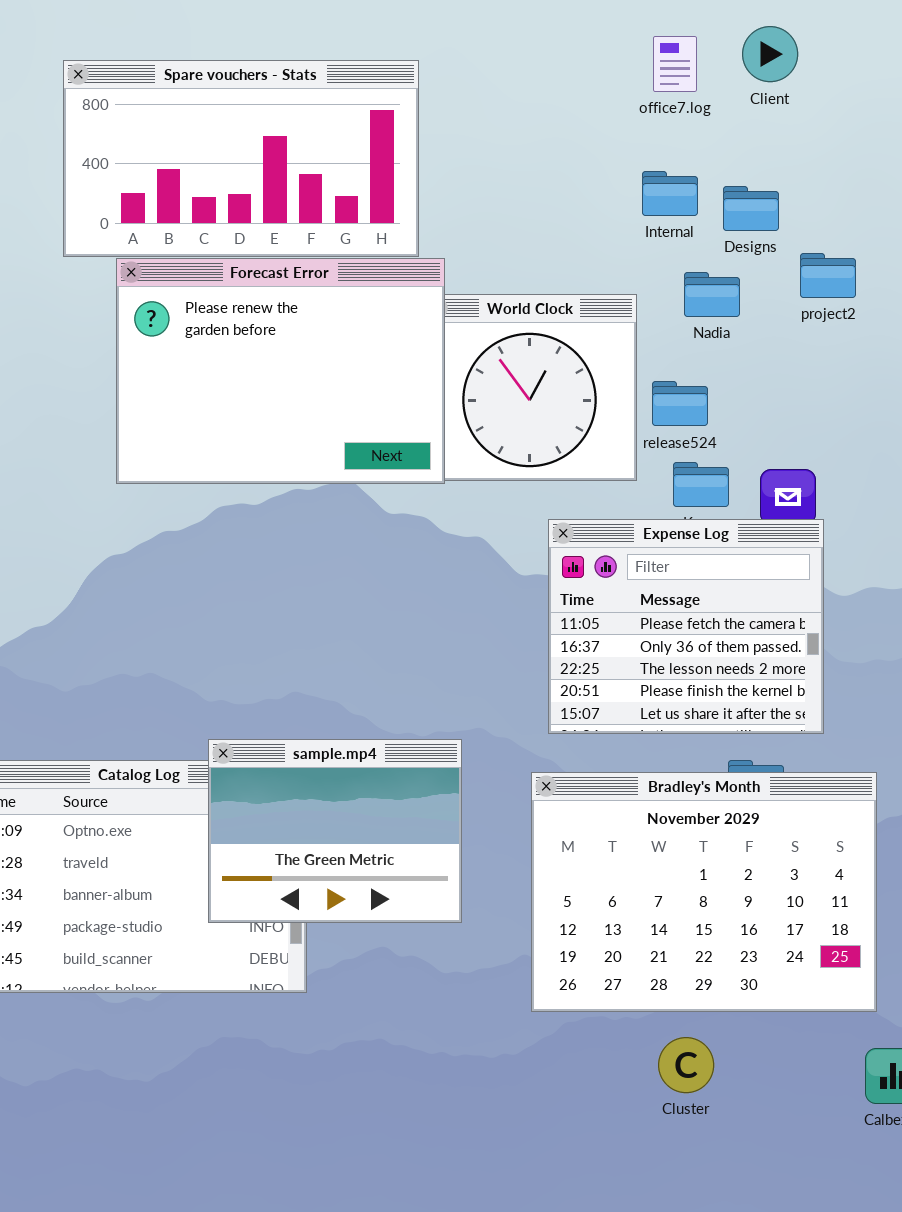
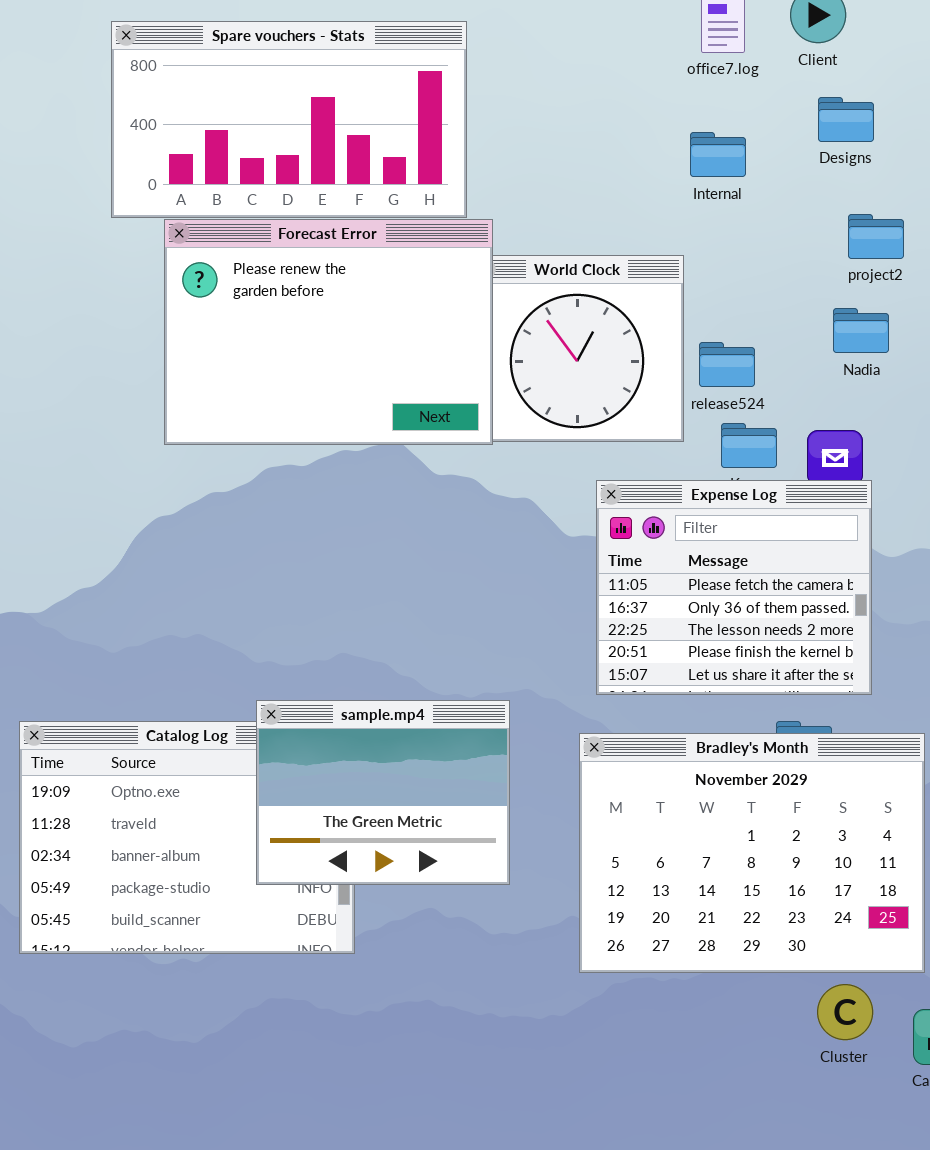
Designs: [723,186,779,231] -> [818,97,874,142], moved
Nadia: [684,272,740,317] -> [833,308,889,353], moved
Cluster: [658,1037,714,1093] -> [817,984,873,1040], moved

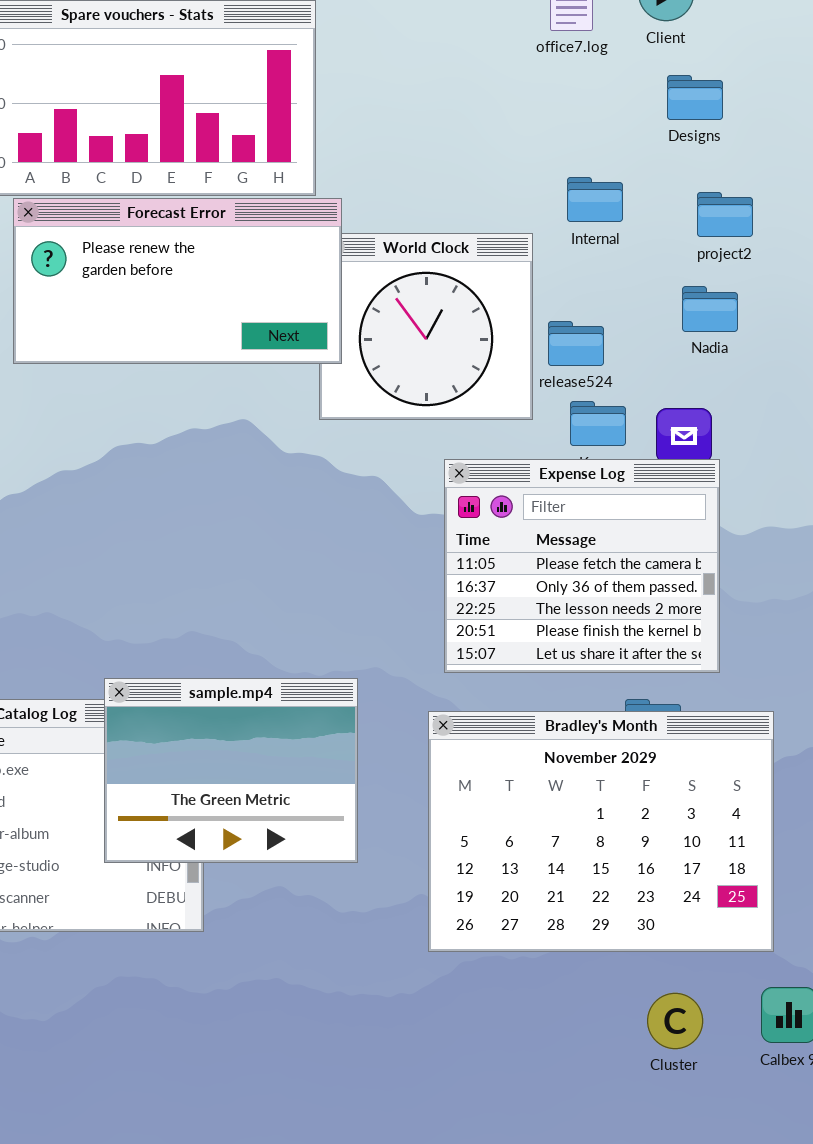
Internal: [690,132,746,177] -> [567,177,623,222], moved
Forecast Error: [164,219,493,445] -> [13,198,342,364], resized
Cluster: [817,984,873,1040] -> [647,993,703,1049], moved

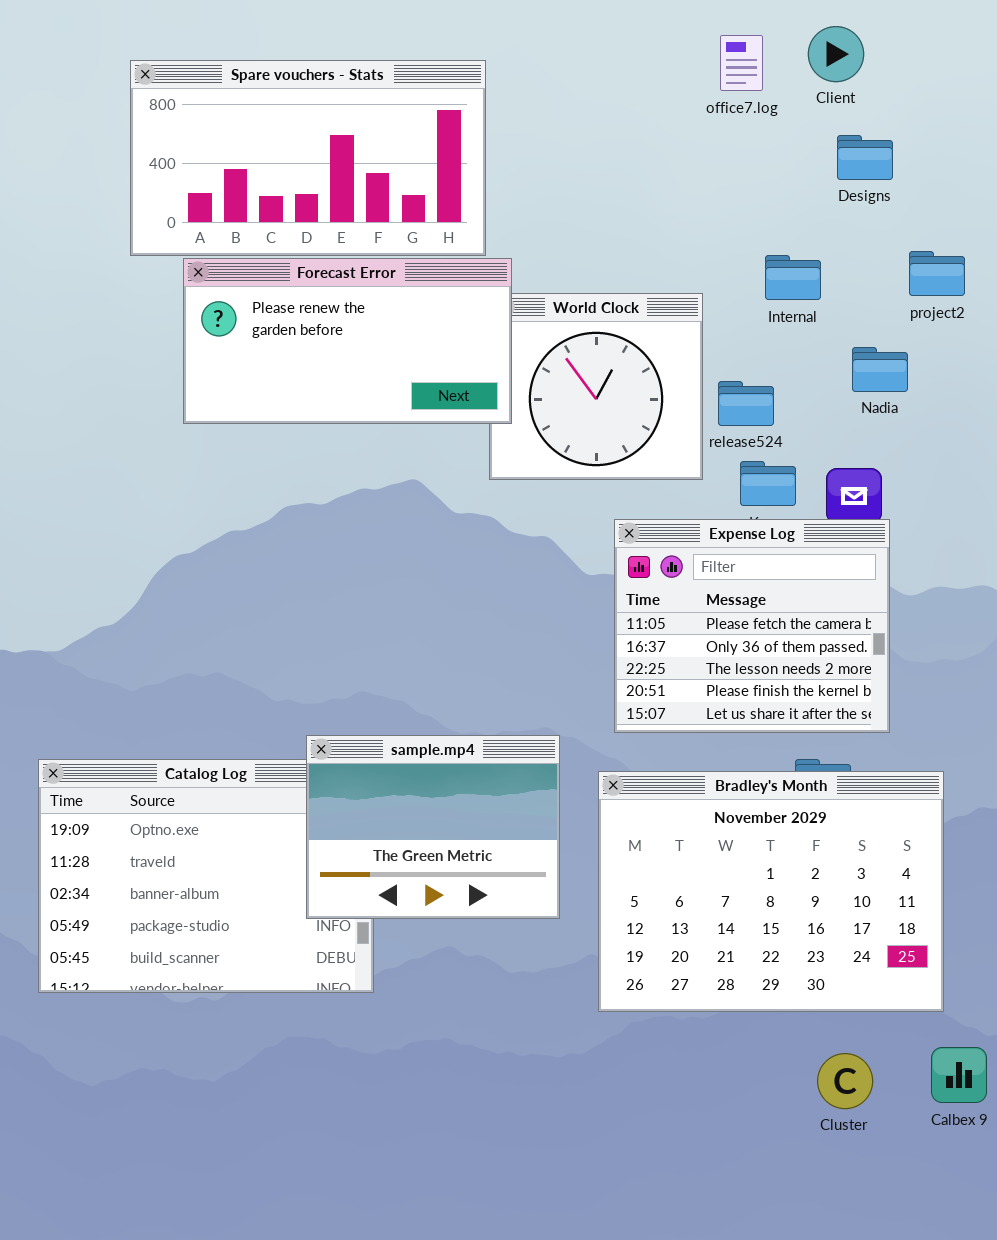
Internal: [567,177,623,222] -> [765,255,821,300], moved
project2: [697,192,753,237] -> [909,251,965,296], moved
sample.mp4: [104,678,358,863] -> [306,735,560,919], moved

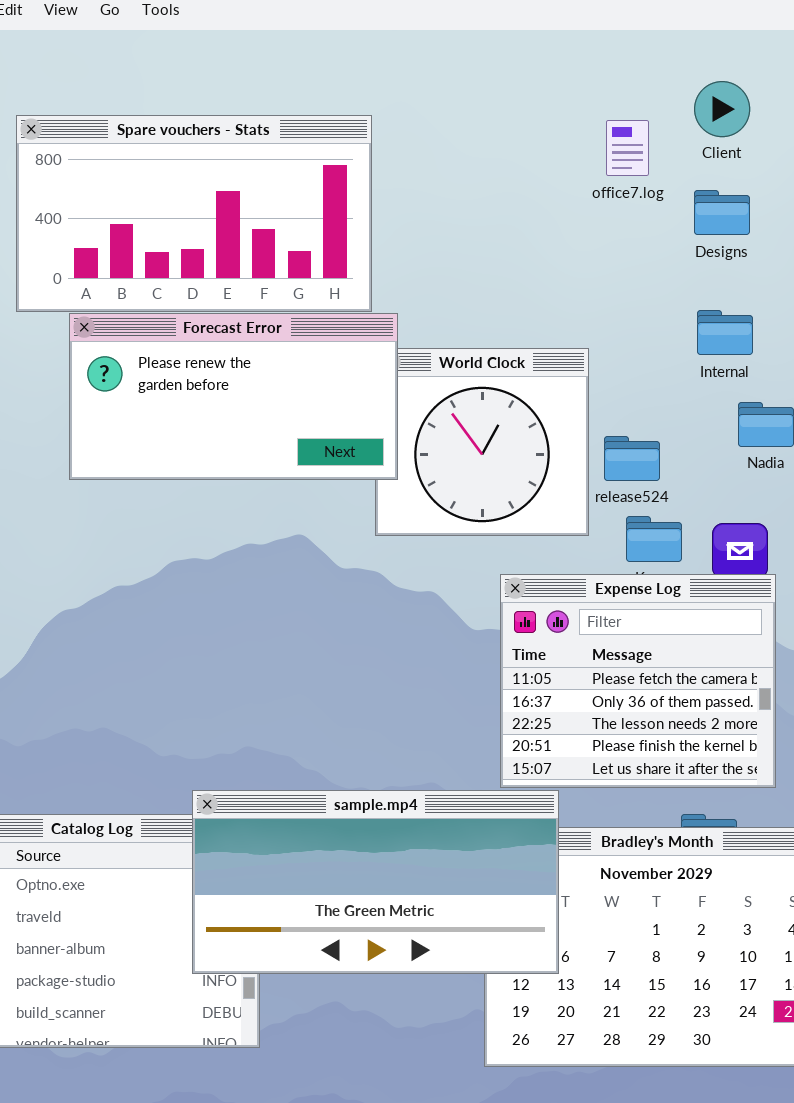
office7.log: [720,35,763,91] -> [606,120,649,176], moved
Designs: [837,135,893,180] -> [694,190,750,235], moved
Internal: [765,255,821,300] -> [697,310,753,355], moved
sample.mp4: [306,735,560,919] -> [192,790,559,974], resized

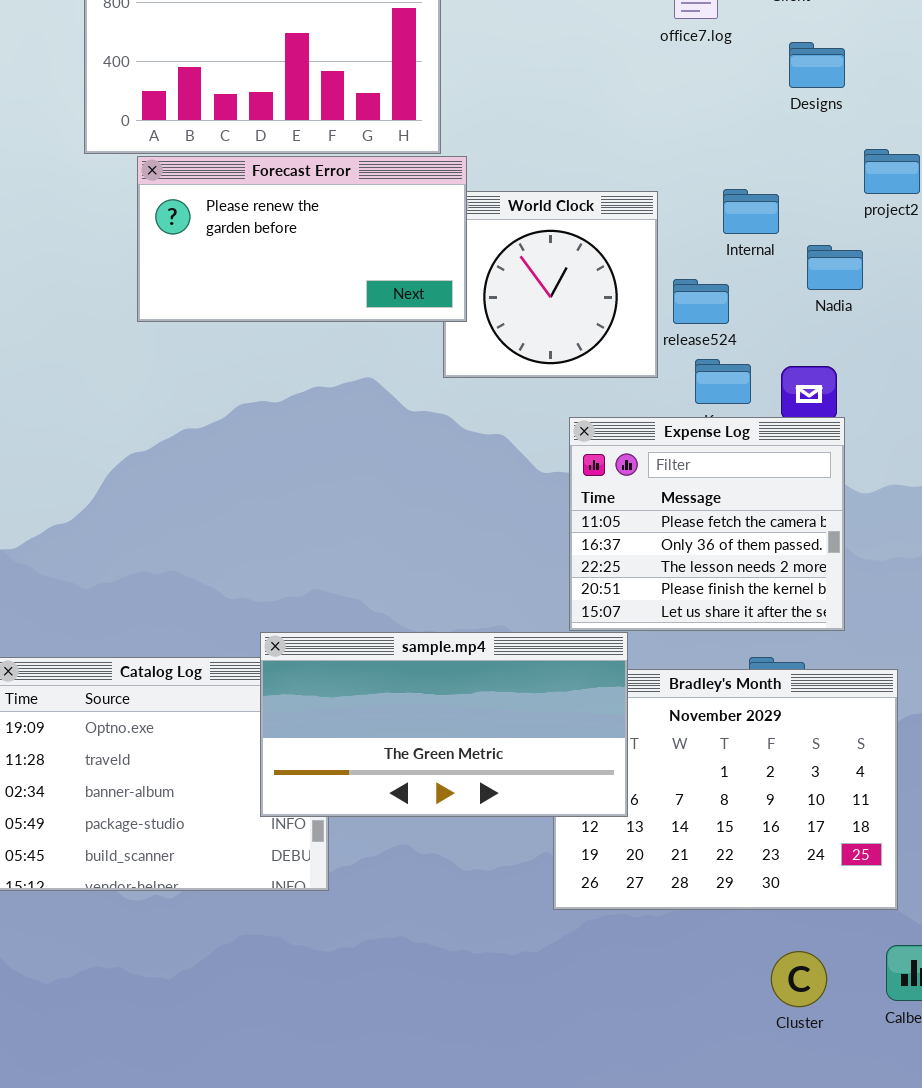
Designs: [694,190,750,235] -> [789,42,845,88], moved
Internal: [697,310,753,355] -> [723,189,779,234], moved

